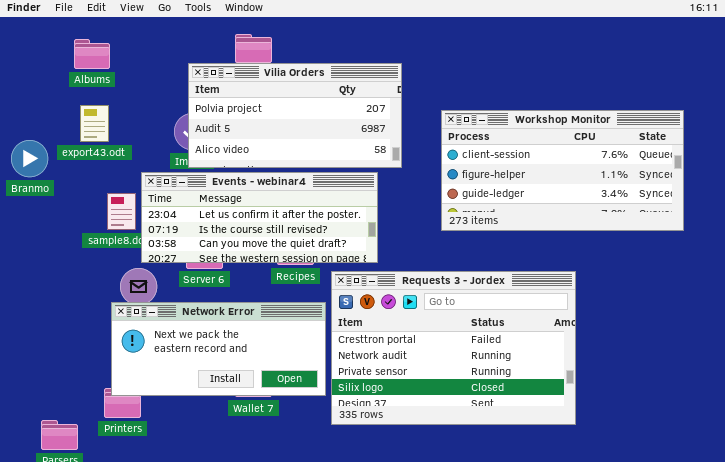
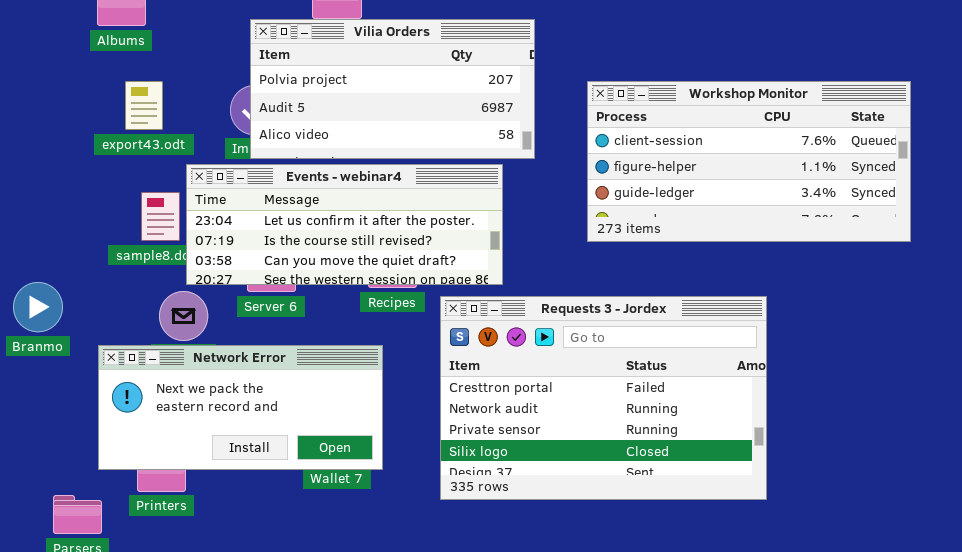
export43.odt: [80,105,109,142] -> [125,81,163,130], moved
Branmo: [11,140,48,177] -> [13,282,63,332], moved
Network Error: [111,302,326,396] -> [98,345,383,470], moved

